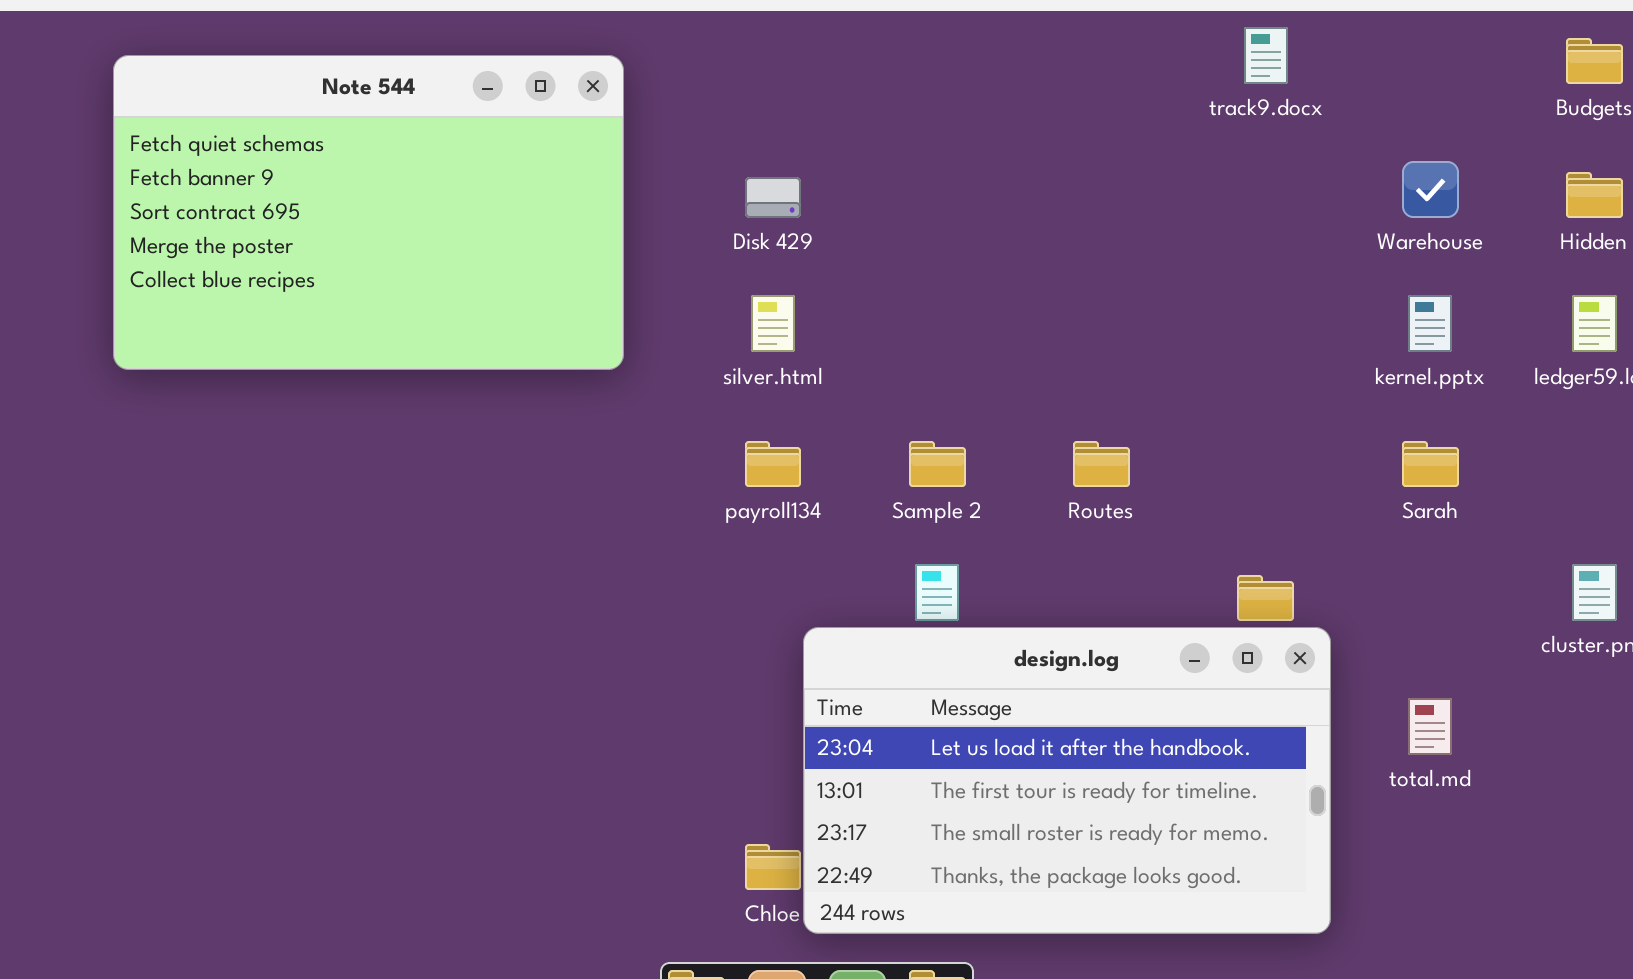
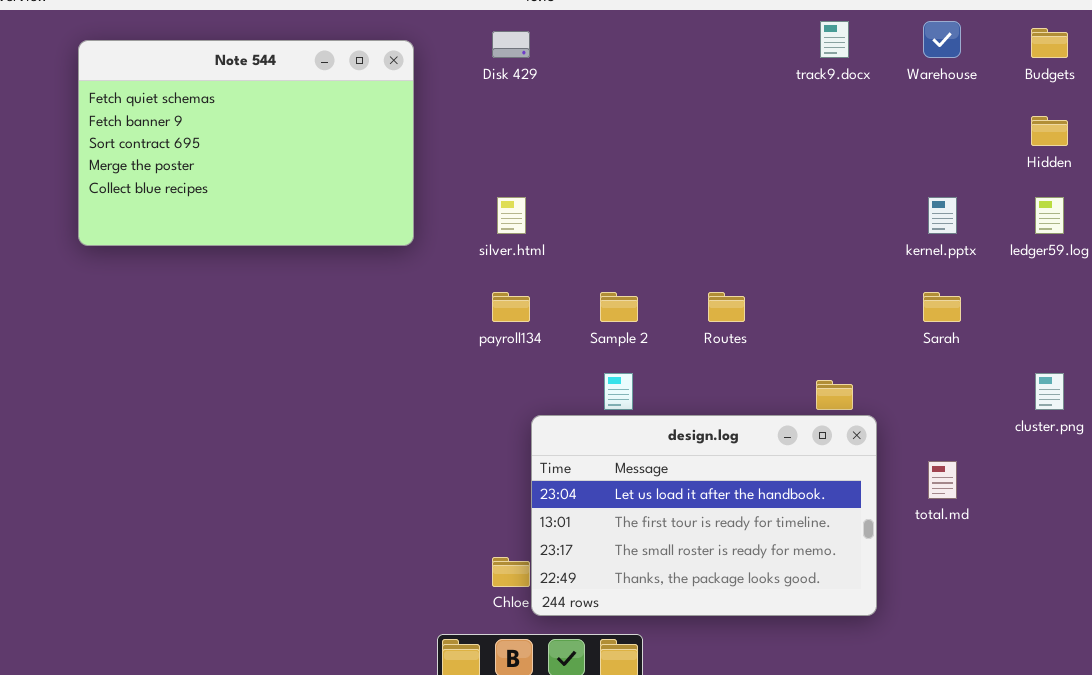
Warehouse: [1402,161,1459,218] -> [923,21,961,58], moved
Disk 429: [745,177,801,218] -> [492,31,530,58], moved

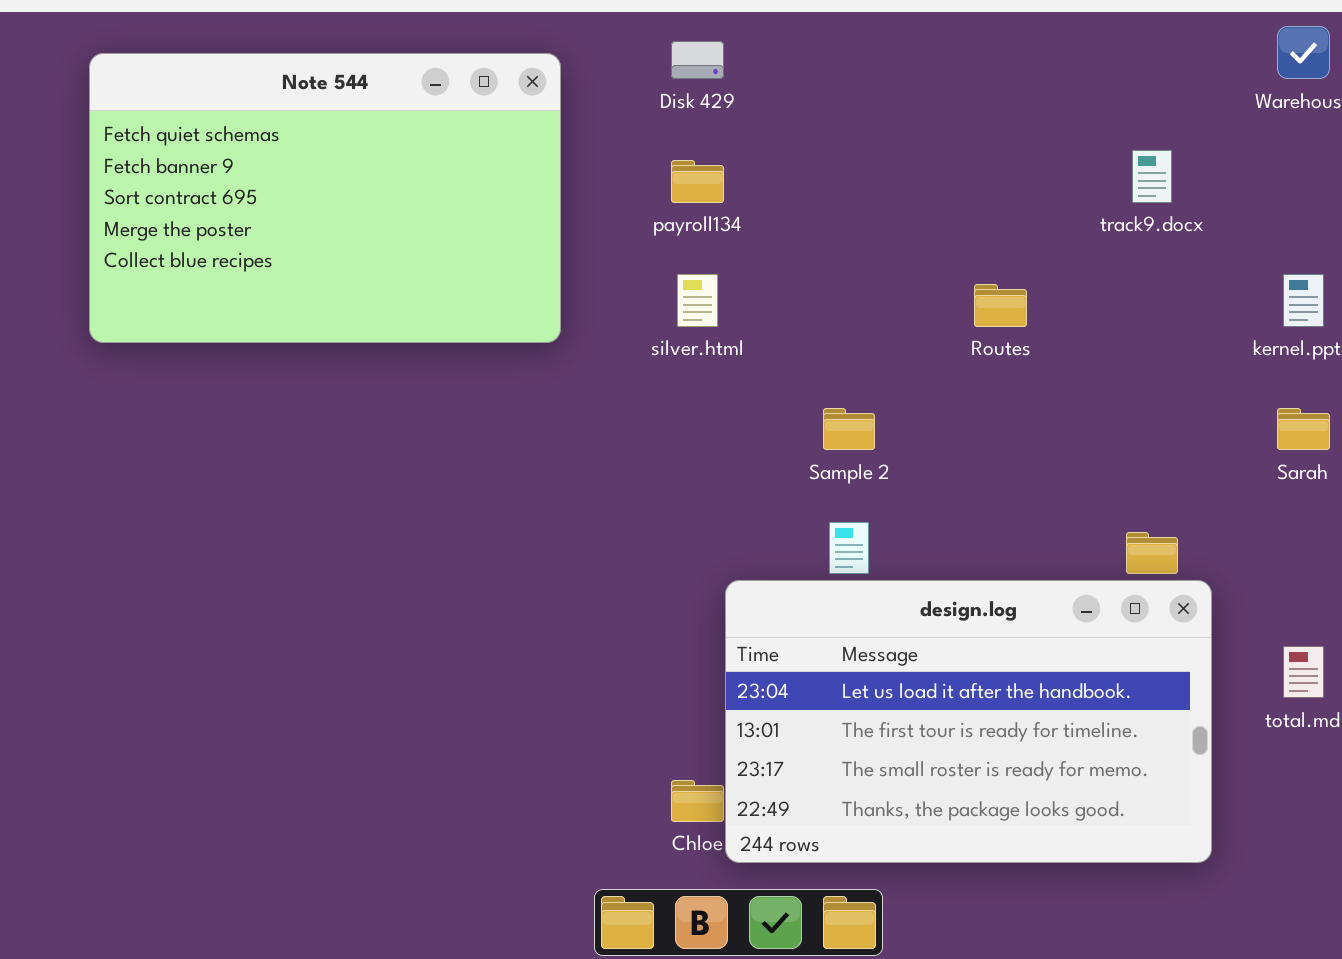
track9.docx: [820,21,849,58] -> [1132,150,1172,203], moved
payroll134: [492,292,530,322] -> [671,160,724,203], moved
Routes: [708,292,745,322] -> [974,284,1027,327], moved

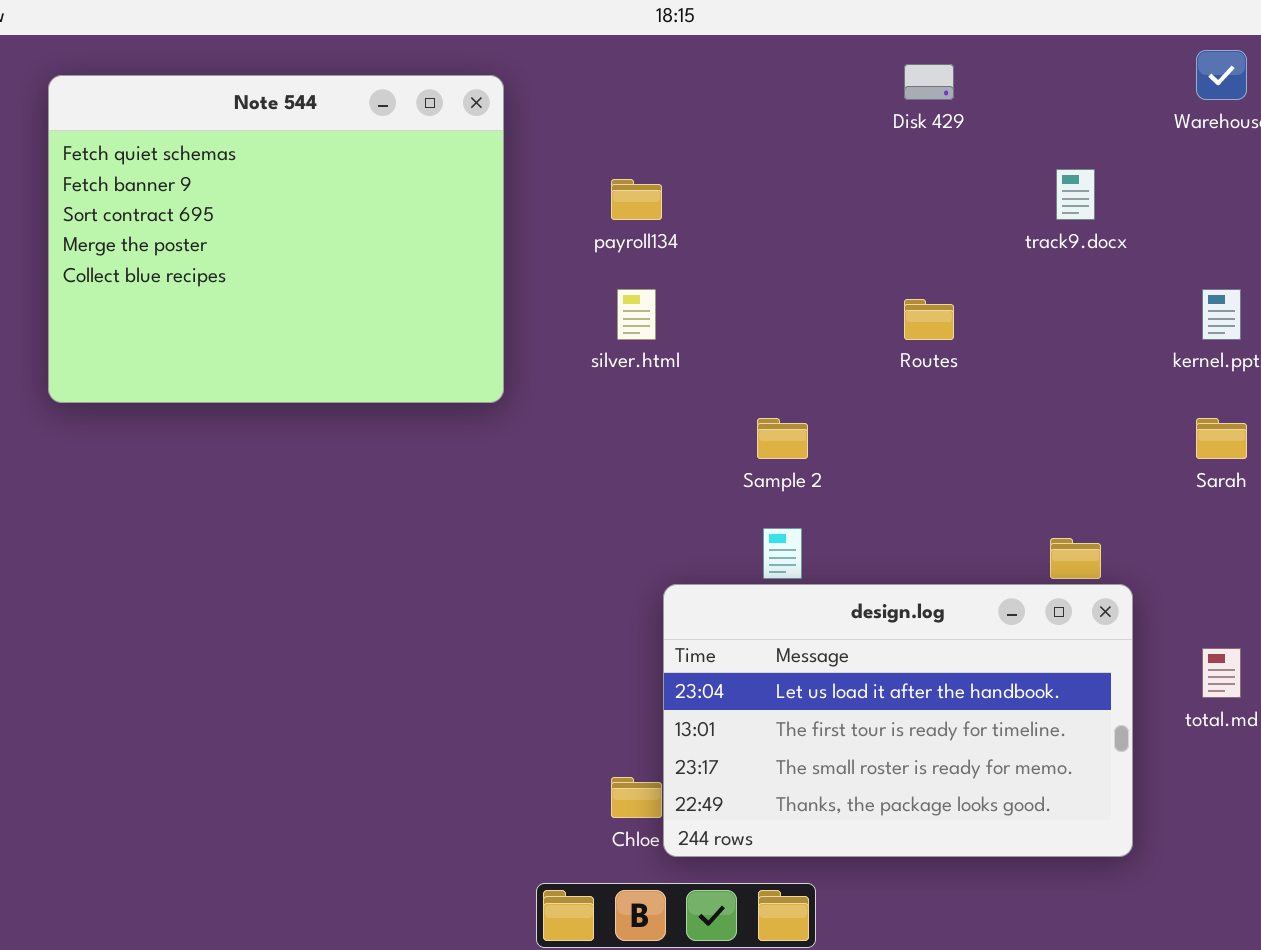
Disk 429: [671,41,724,79] -> [904,64,954,100], moved
Note 544: [89,53,561,343] -> [48,75,504,403], resized

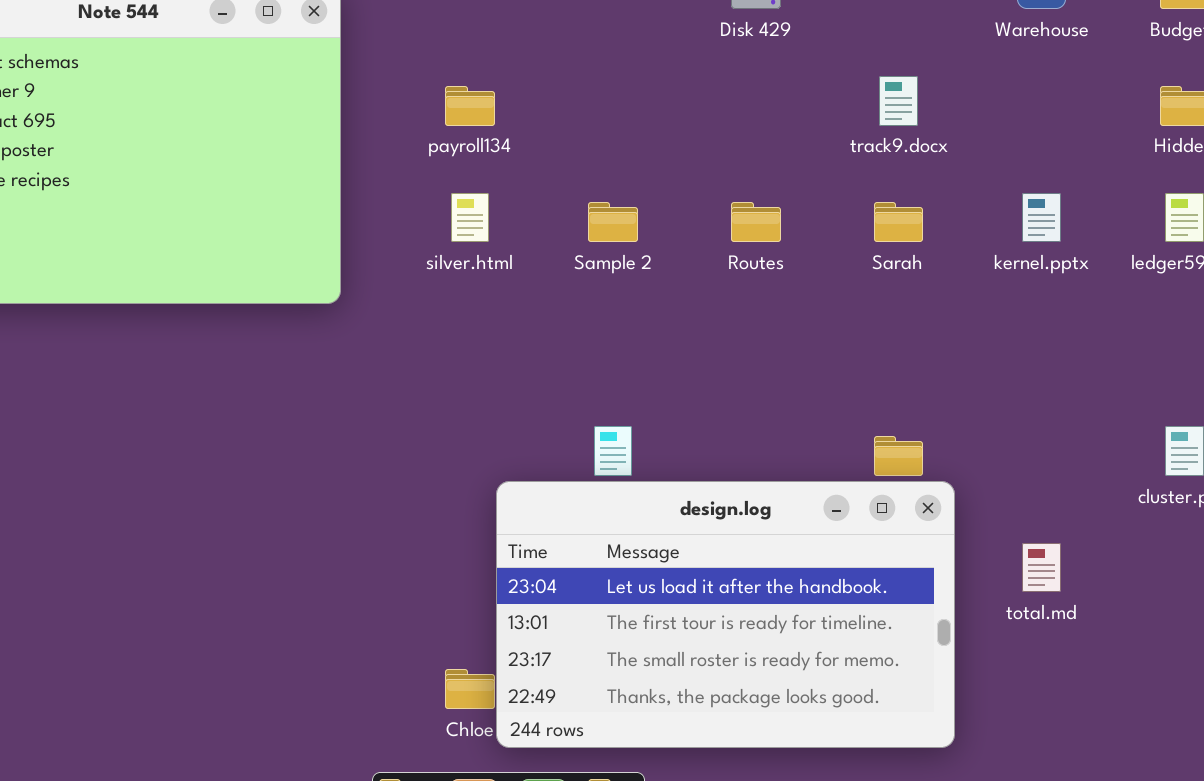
Sample 2: [757,418,808,459] -> [588,202,638,242], moved
Sarah: [1196,418,1247,459] -> [874,202,923,242], moved

